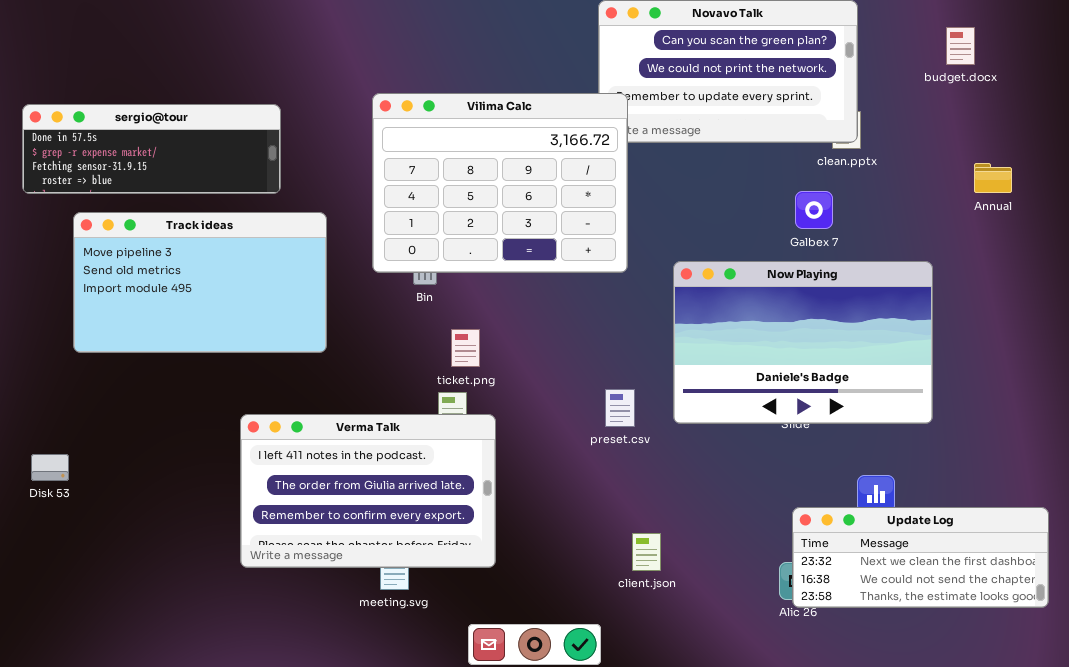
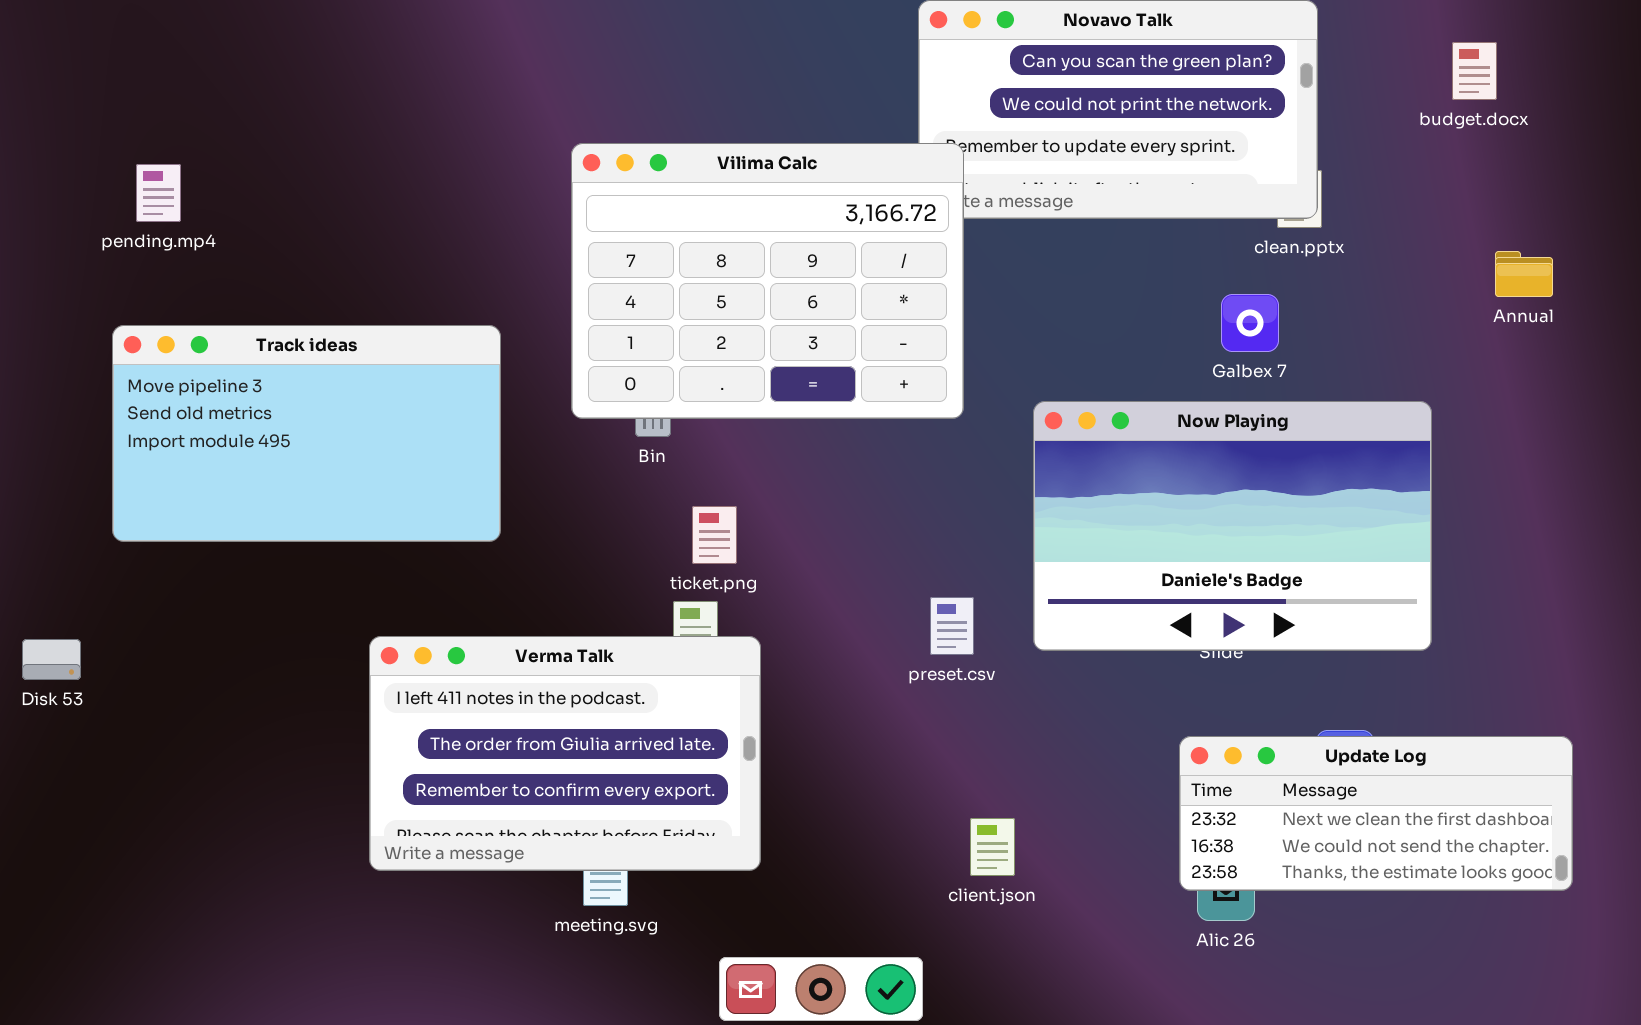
sergio@tour: [22,104,281,194] -> none, closed
Disk 53: [31,454,69,481] -> [22,639,81,680], moved
Update Log: [792,507,1049,608] -> [1179,736,1573,891], moved

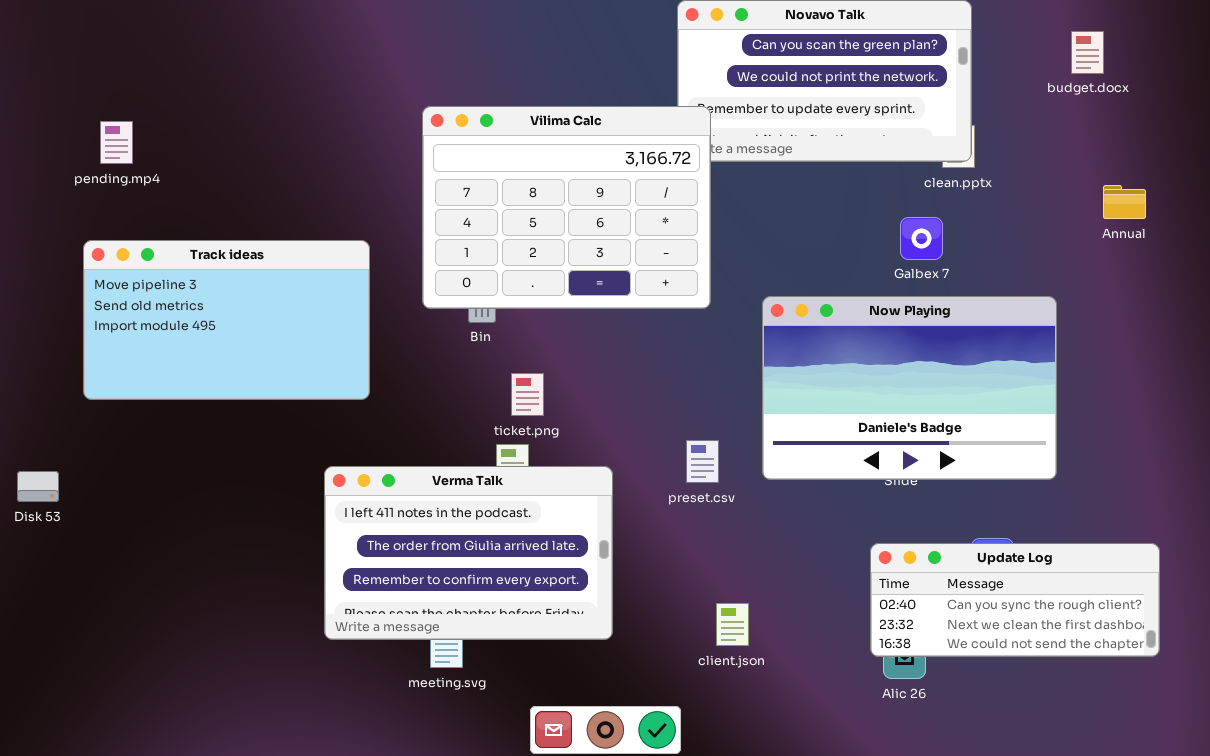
Verma Talk: [369,636,761,871] -> [324,466,613,640], moved
Update Log: [1179,736,1573,891] -> [870,543,1160,657], scrolled up 1 row

